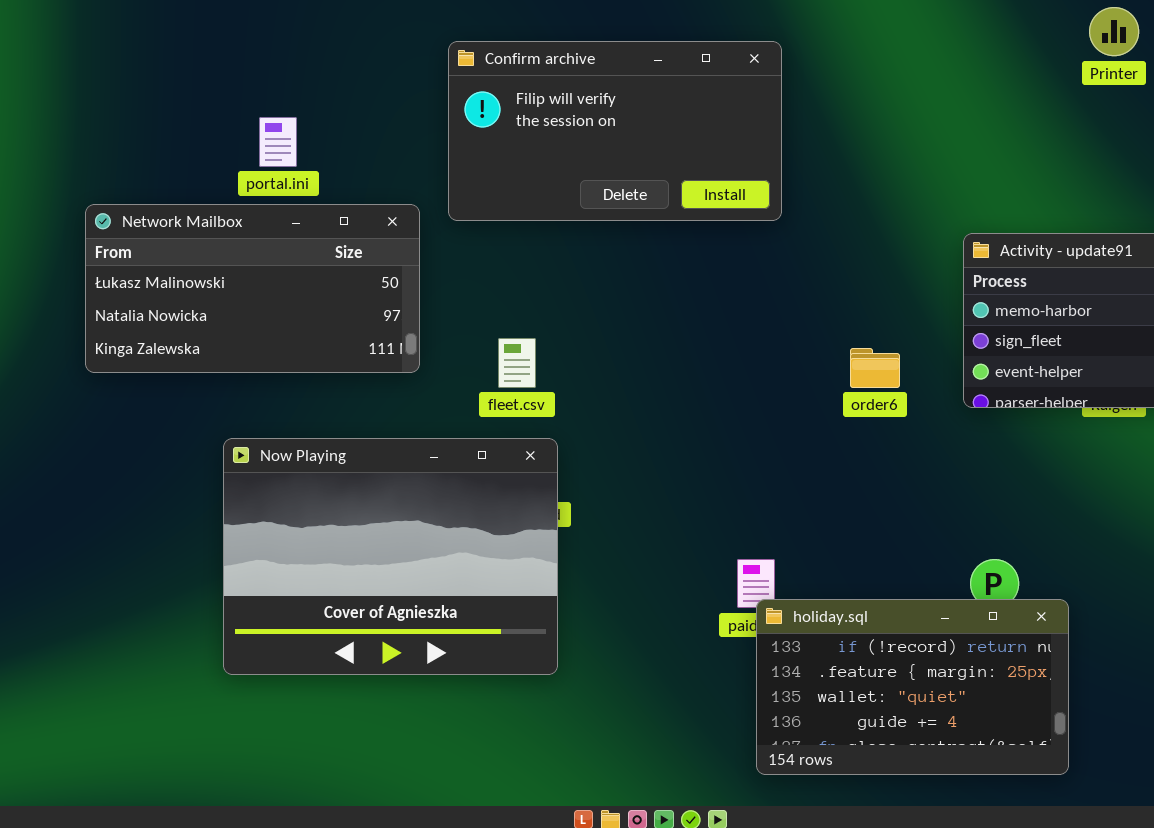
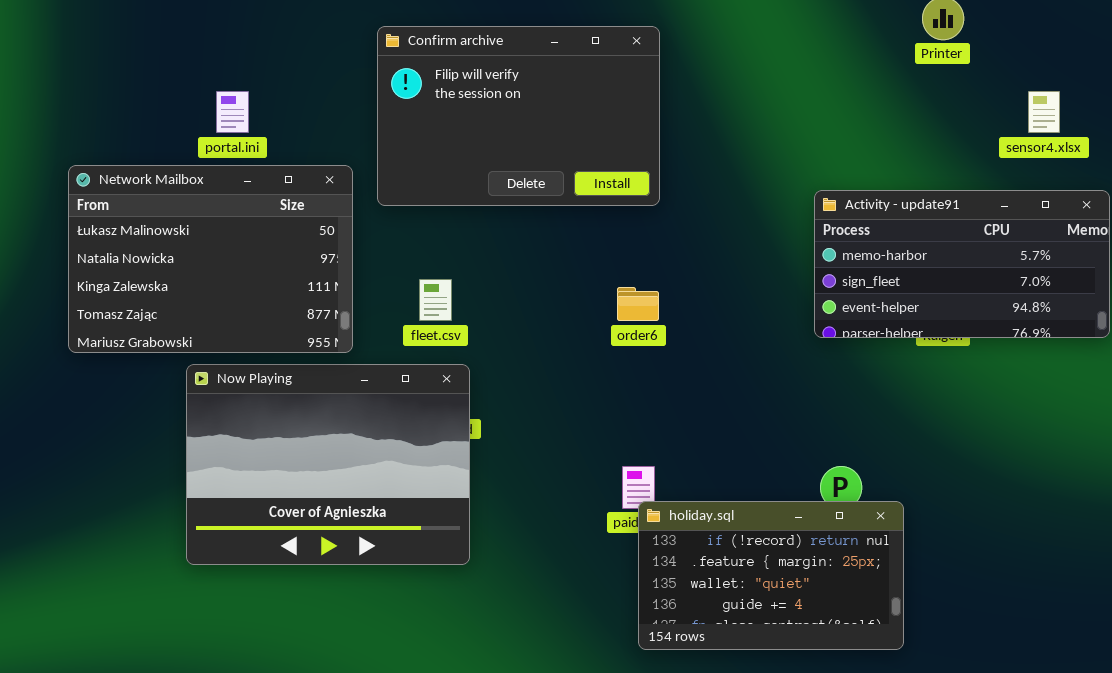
Confirm archive: [448,41,782,221] -> [377,26,660,206], resized
Network Mailbox: [85,204,420,373] -> [68,165,353,353], resized
order6: [850,348,900,388] -> [617,287,659,321], moved

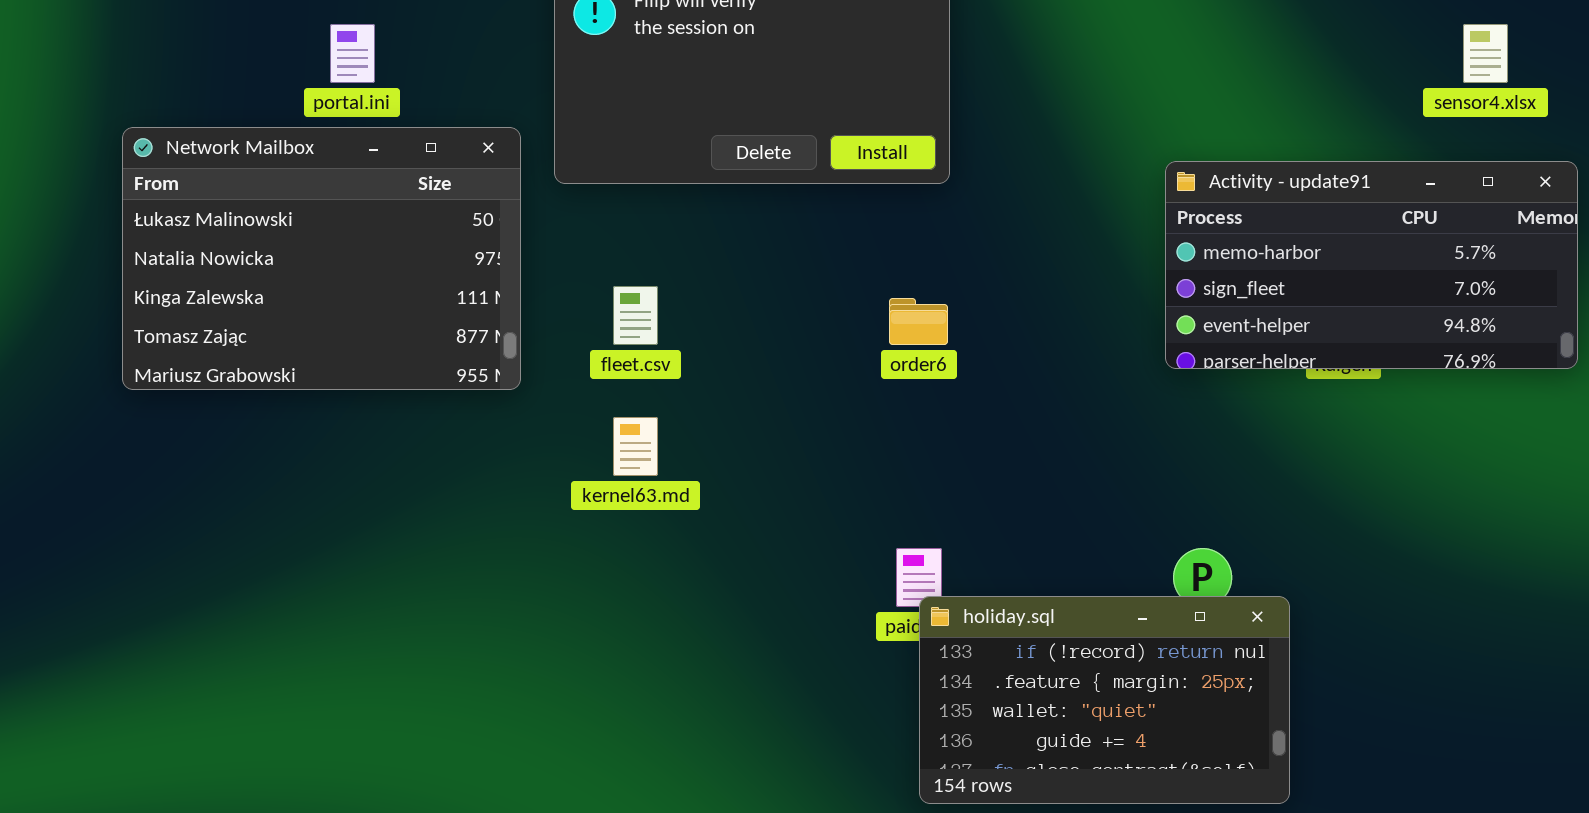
Now Playing: [186,364,470,565] -> none, closed

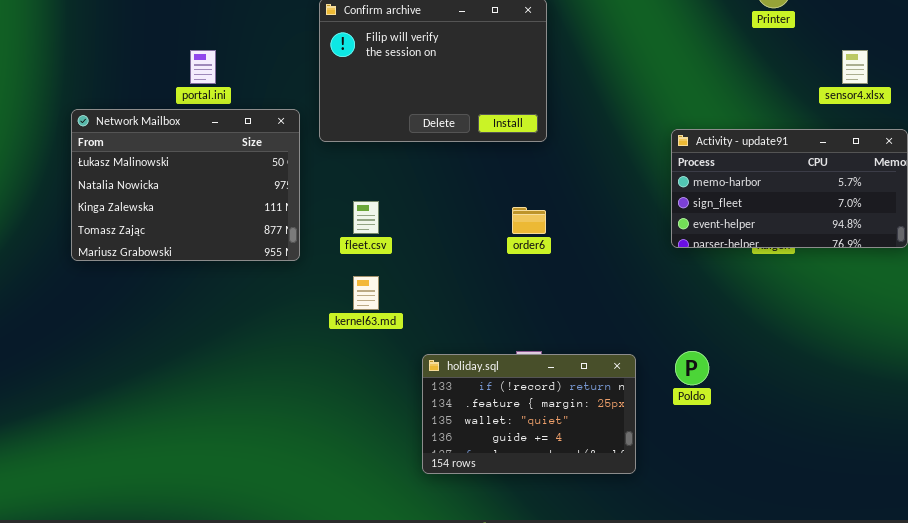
holiday.sql: [919,596,1290,804] -> [422,354,636,474], moved

